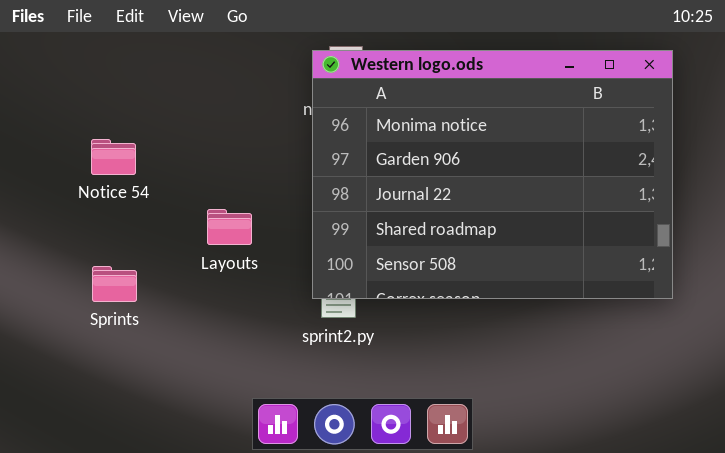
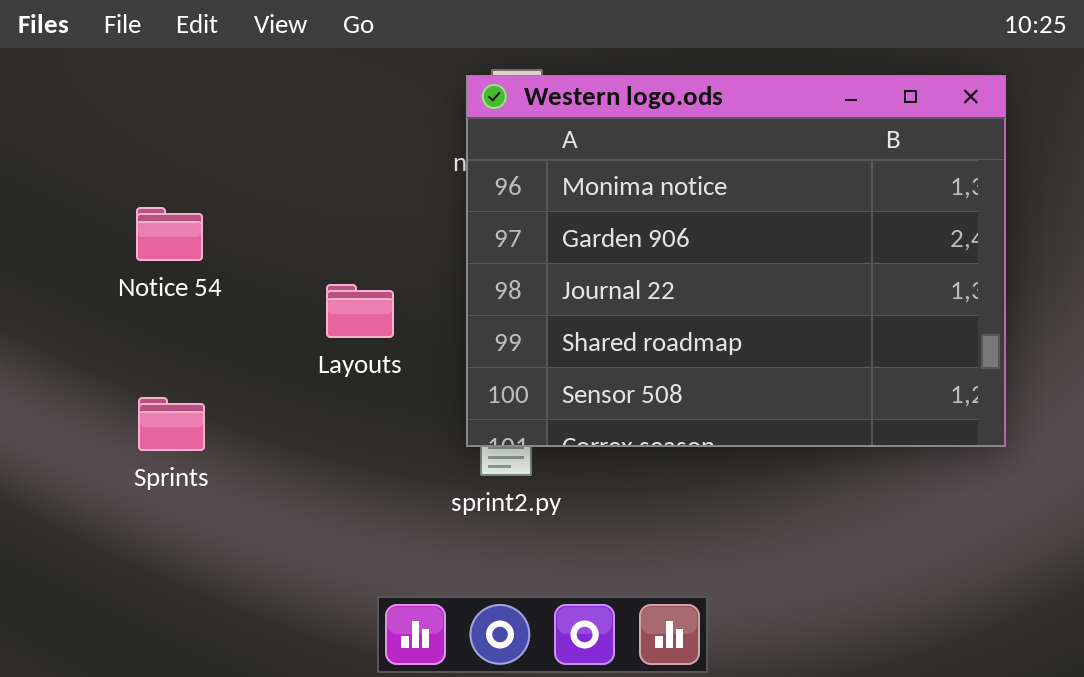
Layouts: [207,209,252,245] -> [326,284,394,338], moved

